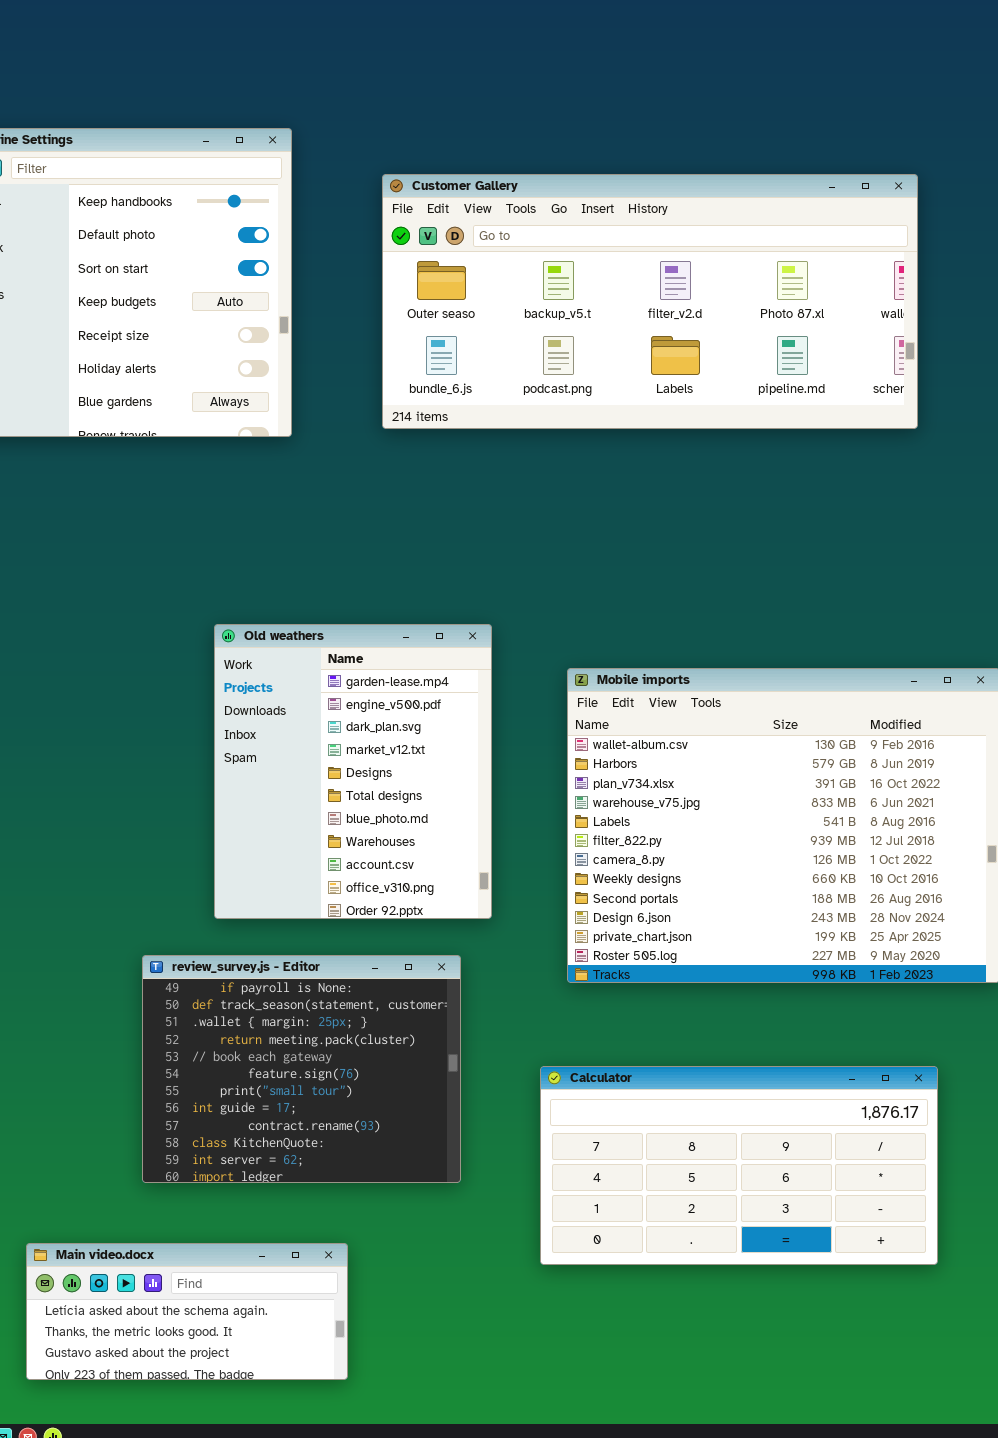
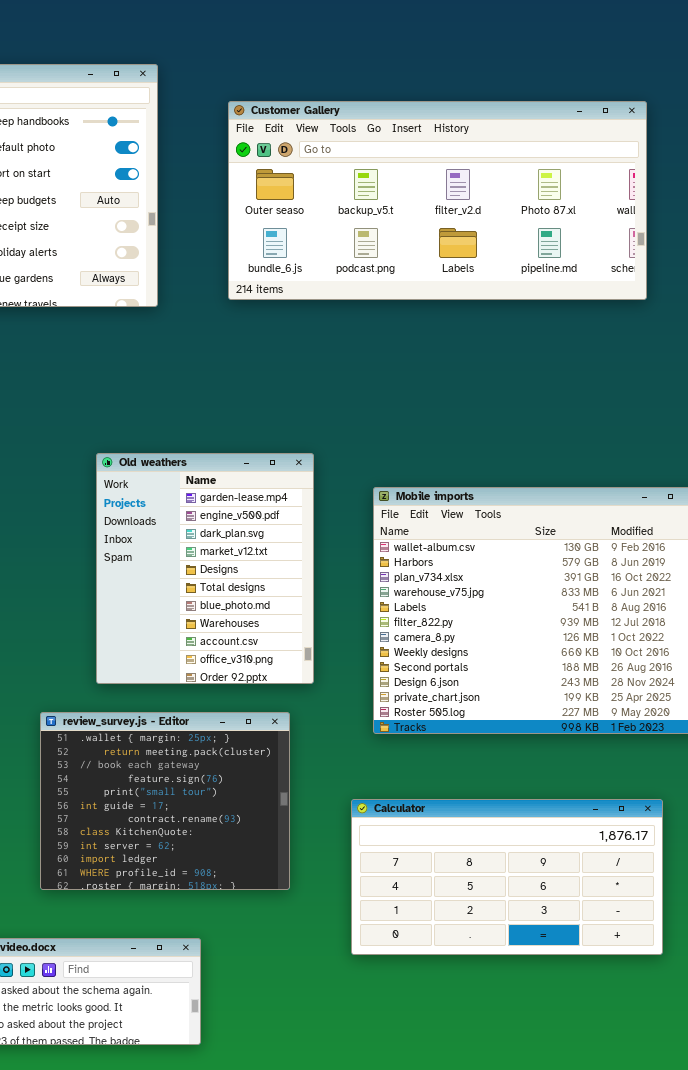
review_survey.js - Editor: [142,955,461,1183] -> [40,712,290,890], scrolled down 2 rows

